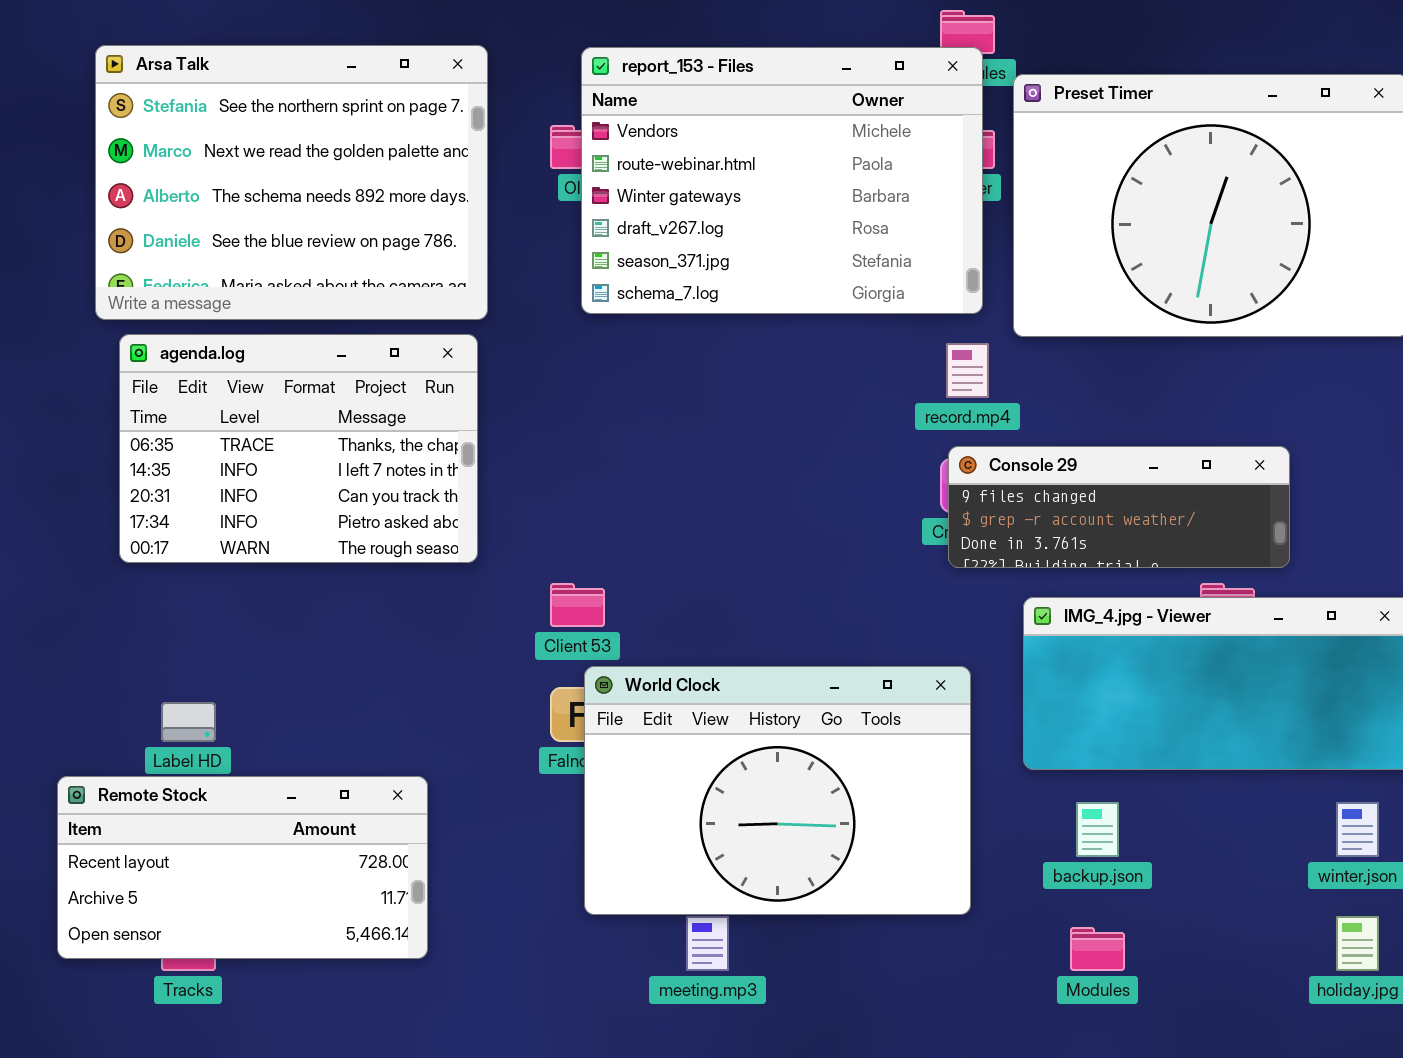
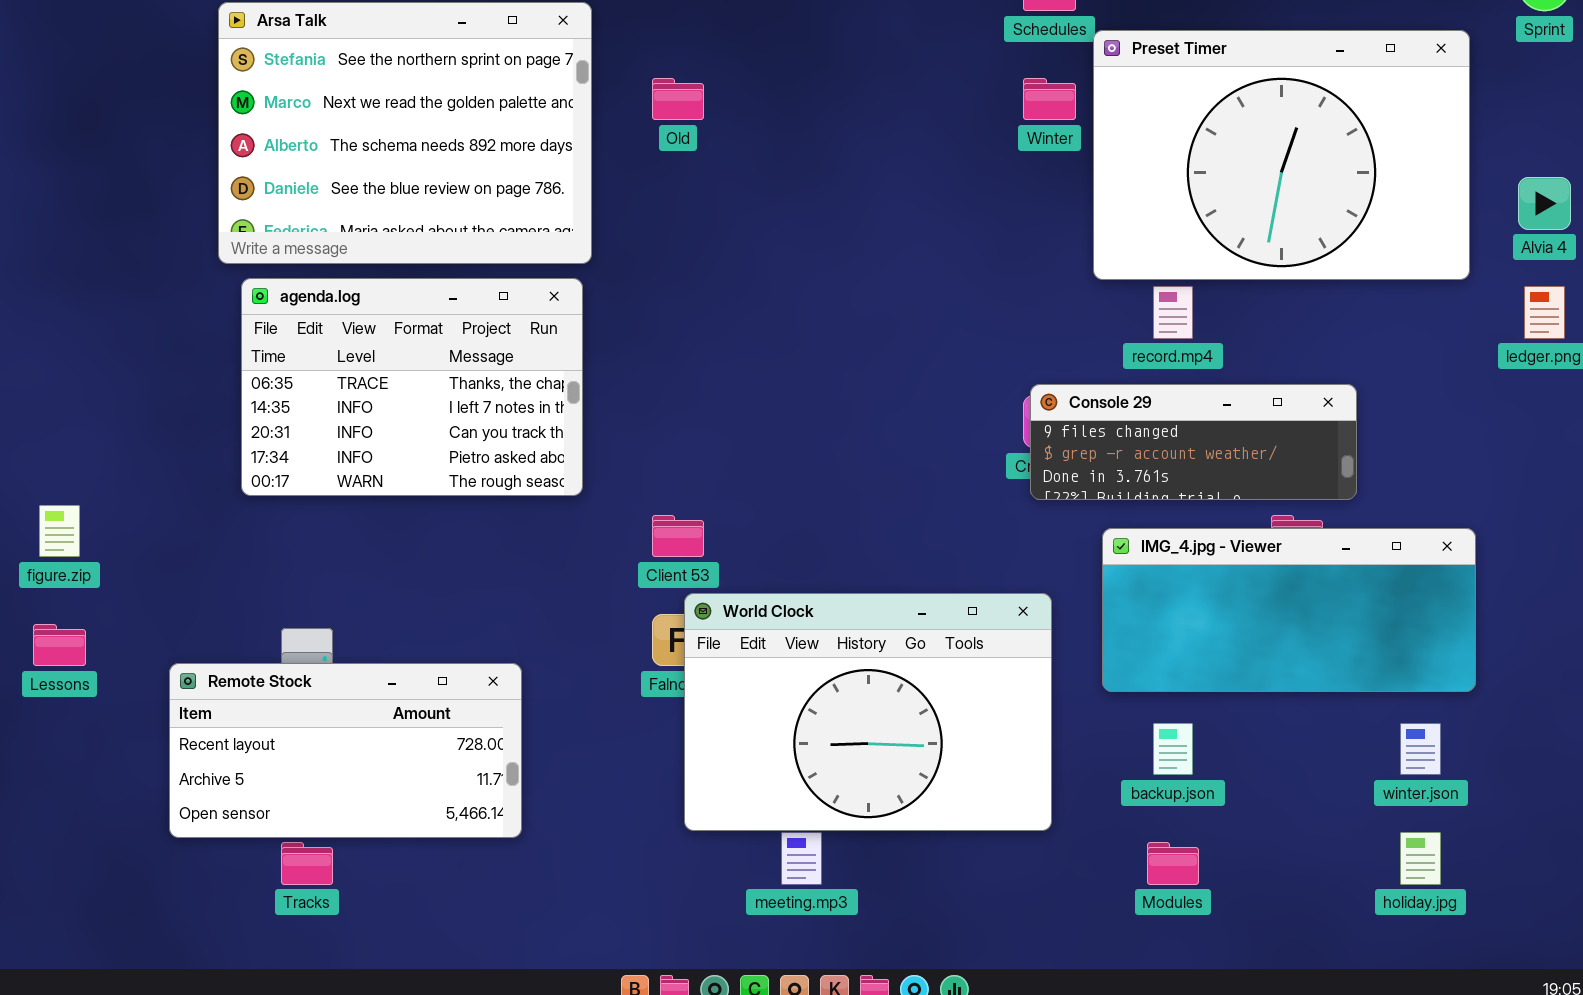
report_153 - Files: [581,47,983,314] -> none, closed
record.mp4: [946,343,989,398] -> [1153,286,1193,339], moved
Remote Stock: [57,776,428,959] -> [169,663,522,838], moved

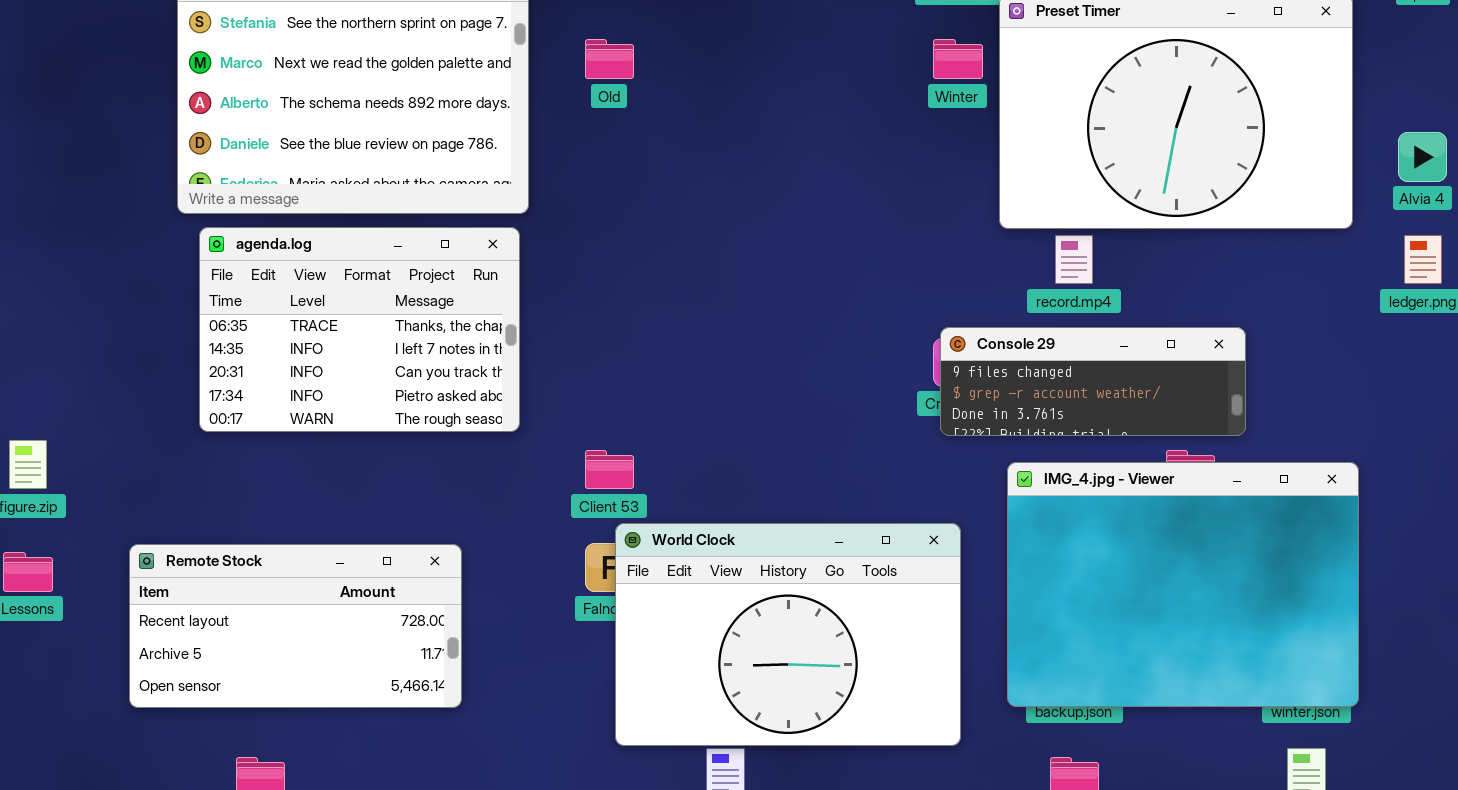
IMG_4.jpg - Viewer: [1102,528,1476,692] -> [1007,462,1359,707], resized
Remote Stock: [169,663,522,838] -> [129,544,462,708], moved

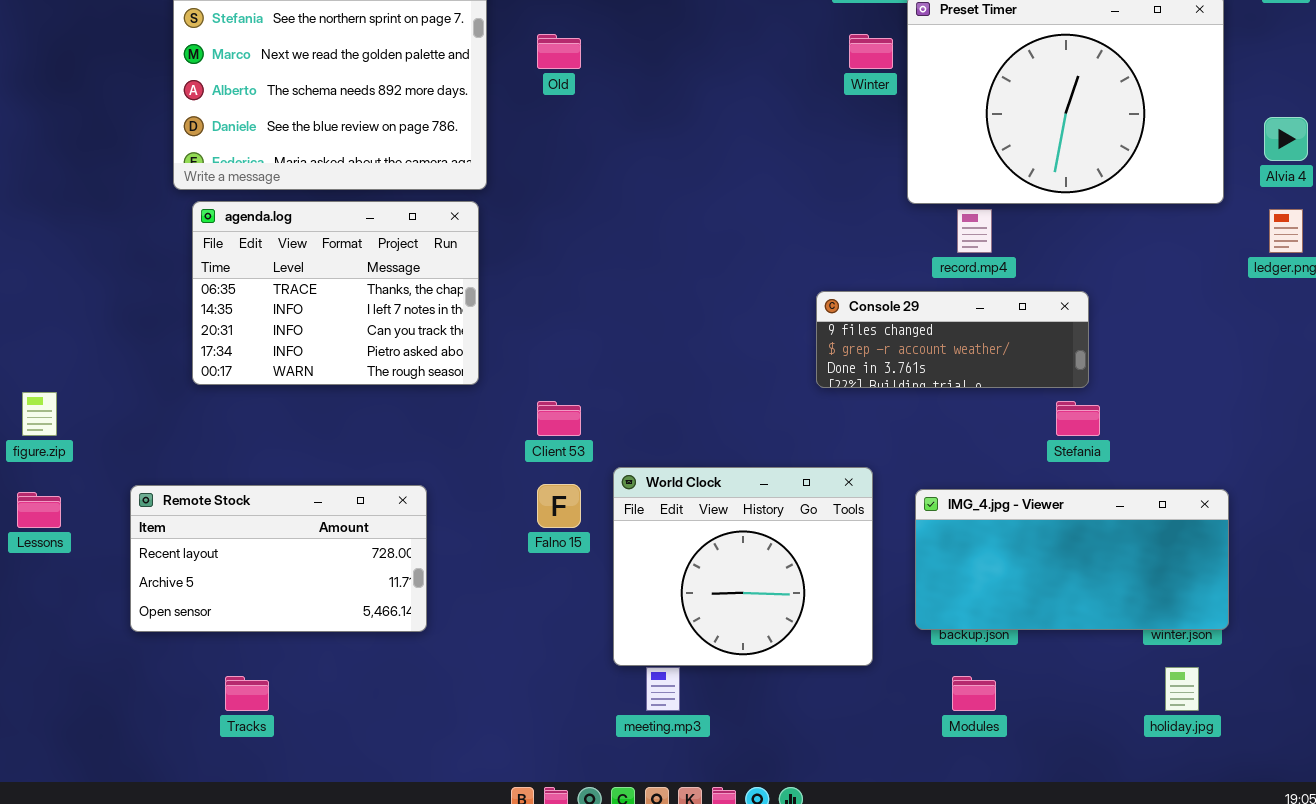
Console 29: [940,327,1246,436] -> [816,291,1089,388], moved
IMG_4.jpg - Viewer: [1007,462,1359,707] -> [915,489,1229,630], resized
World Clock: [615,523,961,746] -> [613,467,873,666], resized

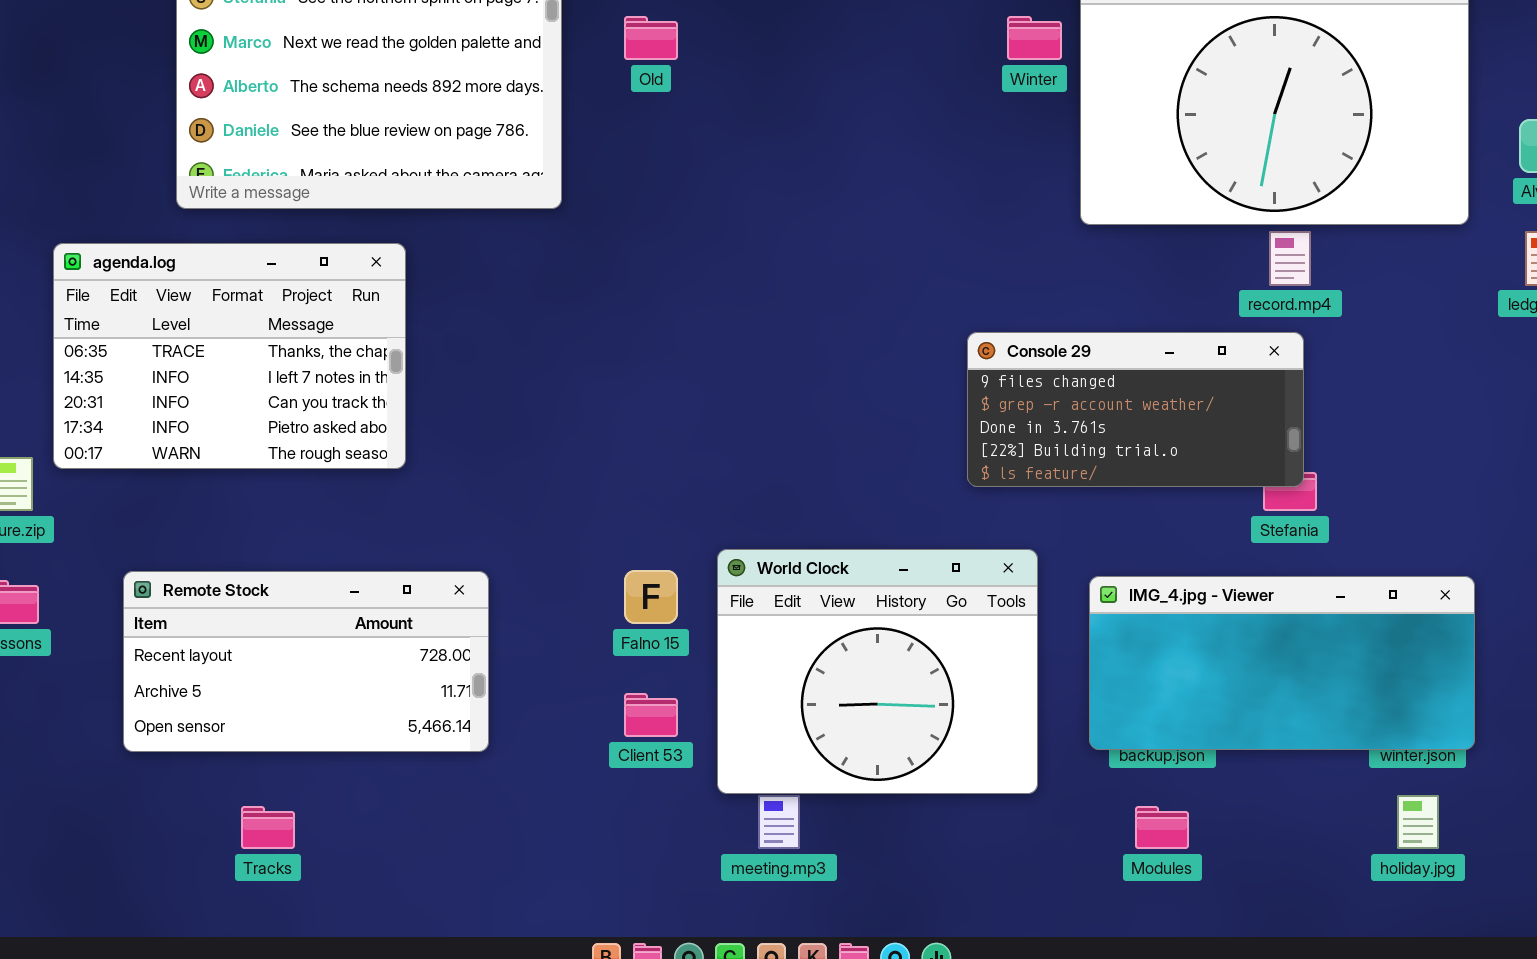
agenda.log: [192,201,479,385] -> [53,243,406,469], moved
record.mp4: [957,209,992,253] -> [1269,231,1311,286], moved
Console 29: [816,291,1089,388] -> [967,332,1304,487], resized
Client 53: [537,401,581,436] -> [624,693,678,737], moved

